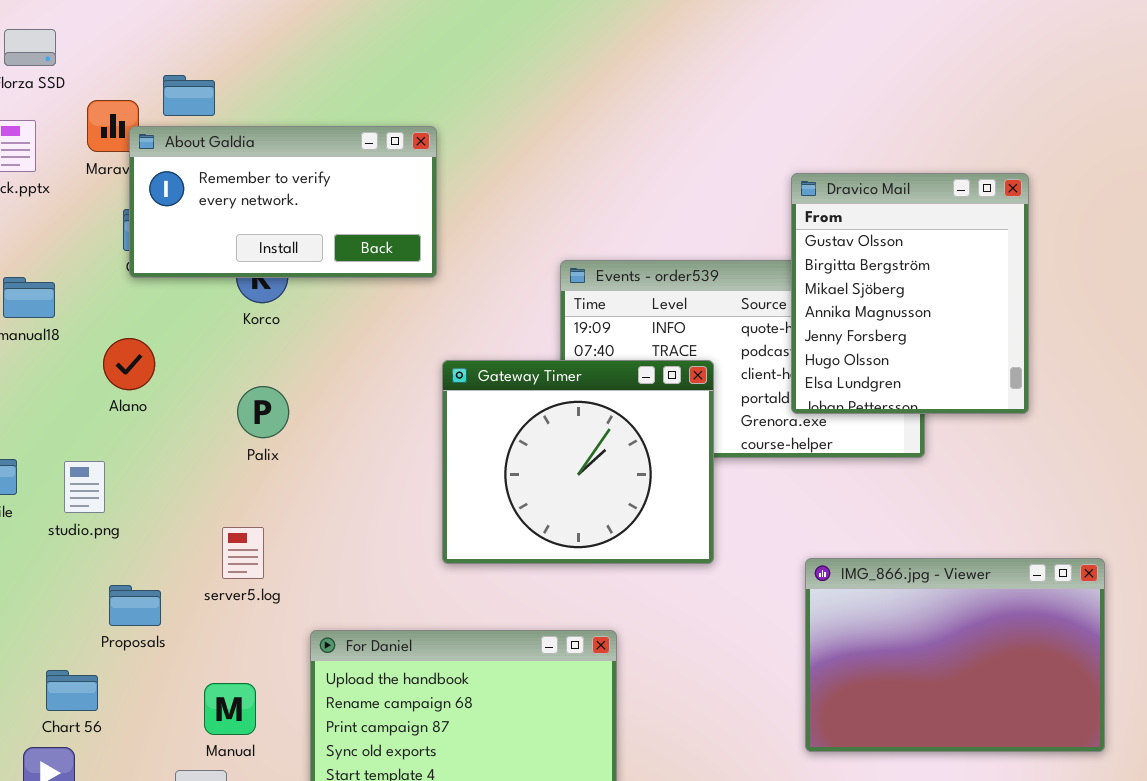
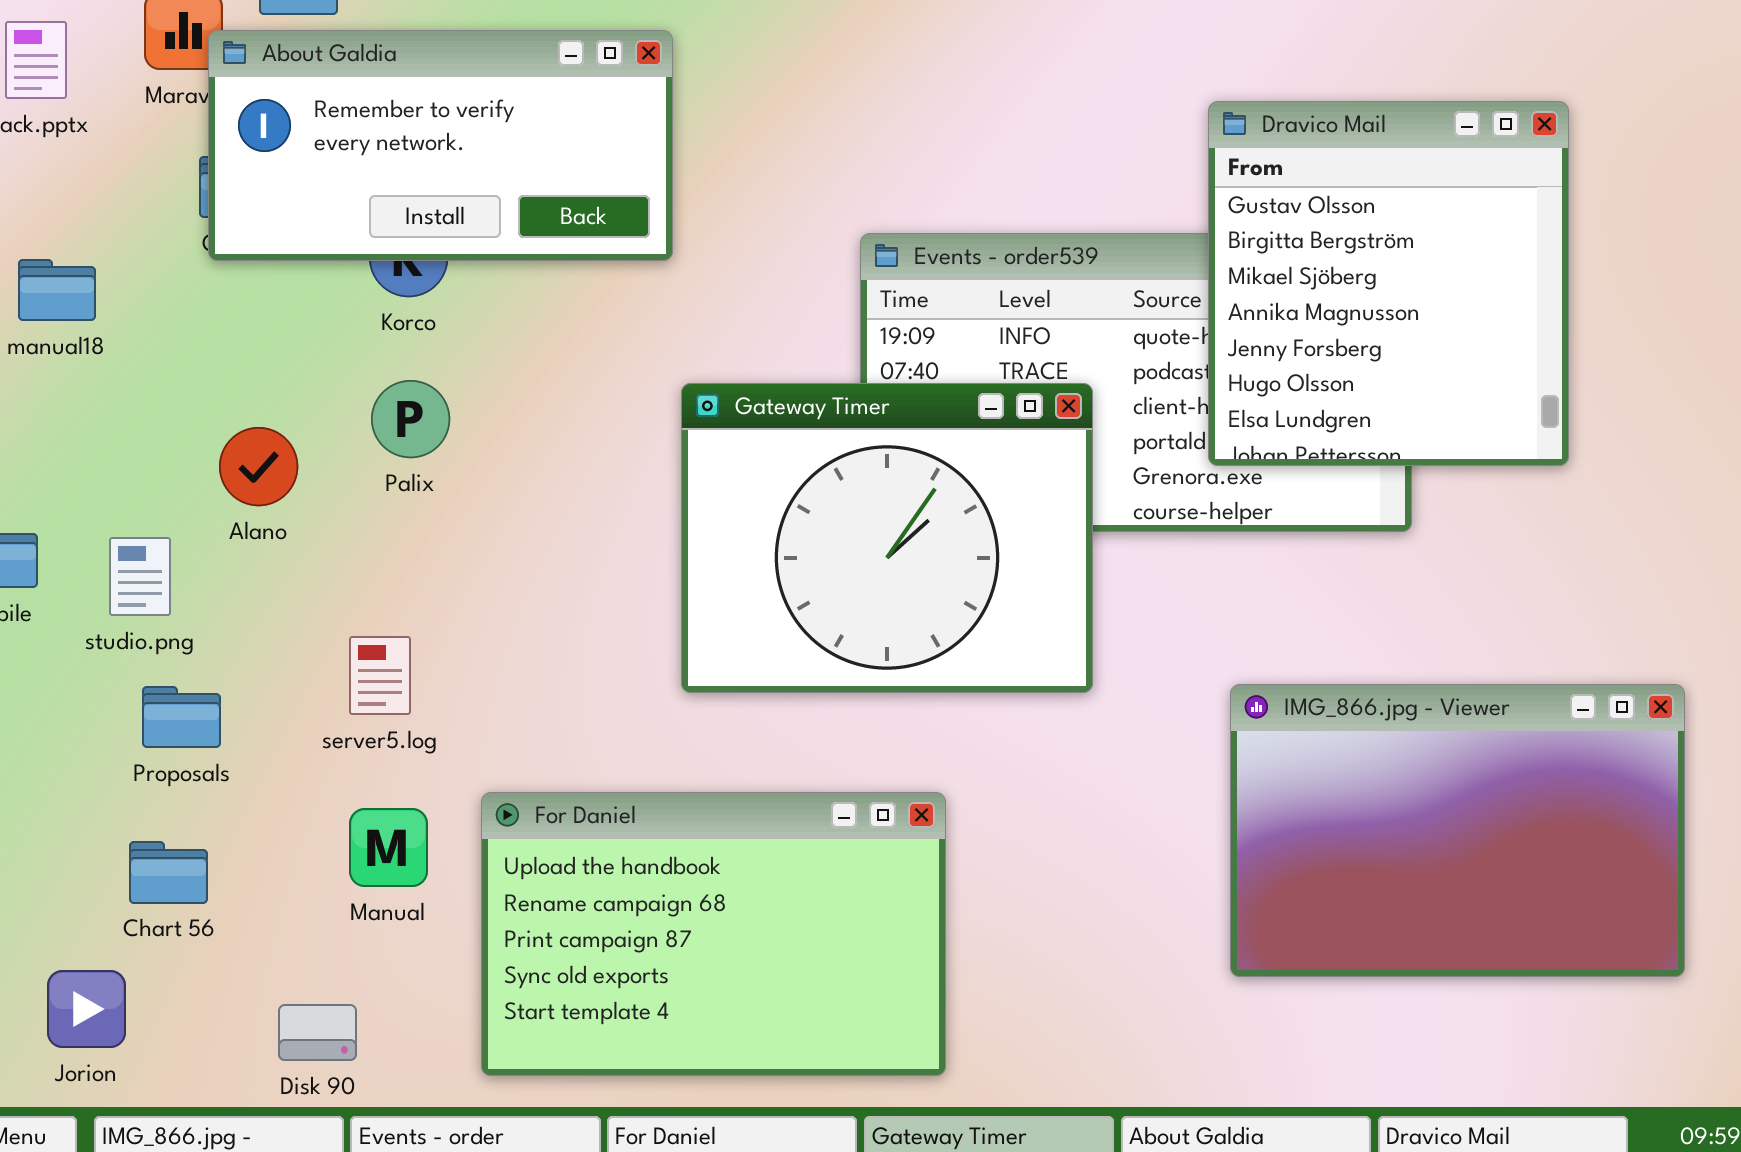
Alano: [103,338,155,390] -> [219,427,298,506], moved
Palix: [237,386,289,438] -> [371,380,450,458], moved
Proposals: [109,585,161,626] -> [142,686,221,748], moved
Chart 56: [46,670,98,711] -> [129,841,208,904], moved
Manual: [204,683,256,735] -> [349,808,428,887], moved

